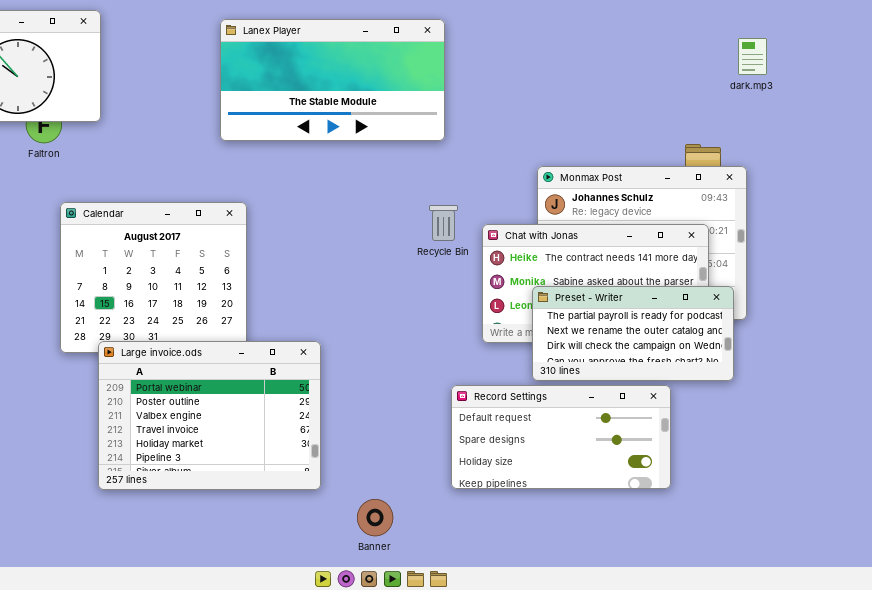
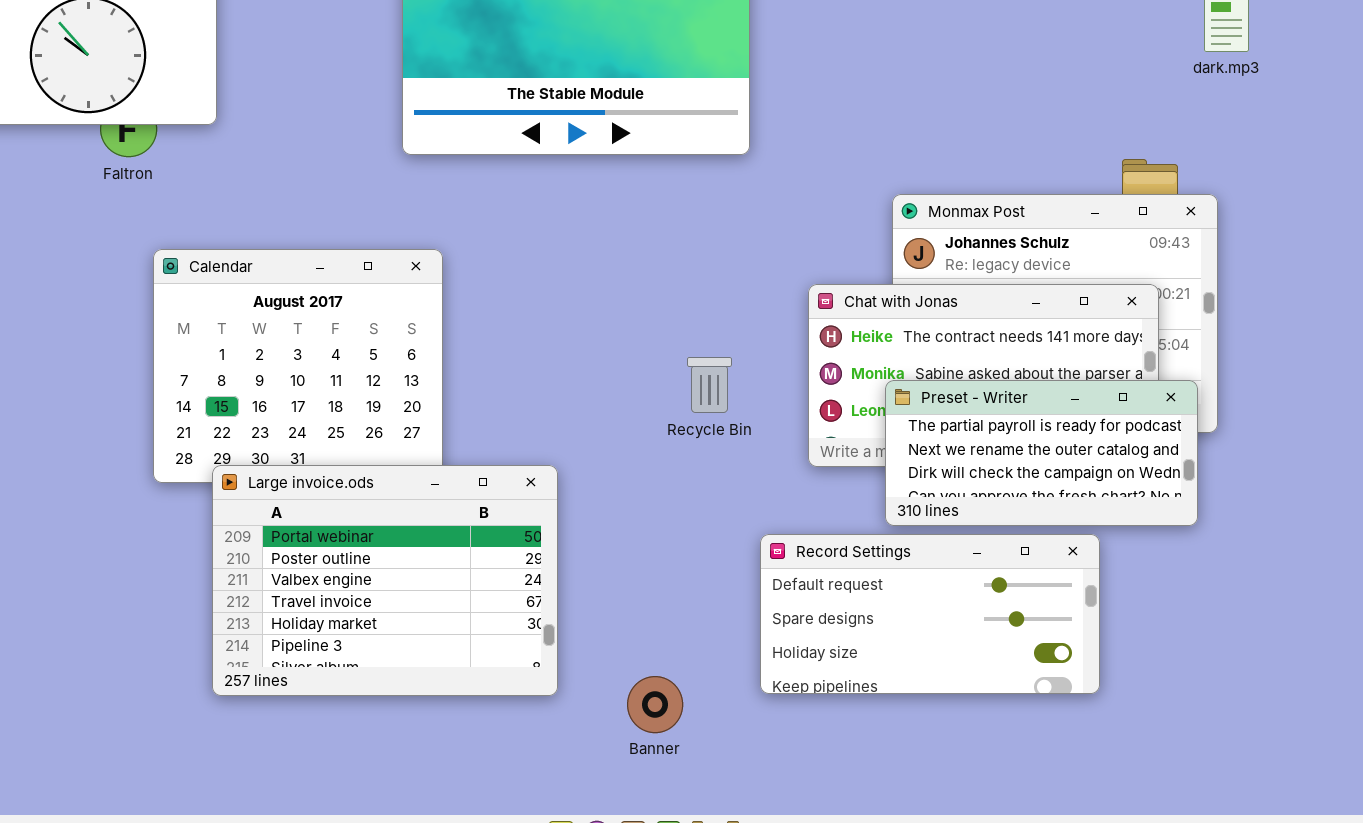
Recycle Bin: [429,205,458,241] -> [687,357,732,413], moved
Banner: [357,499,393,536] -> [627,676,683,733], moved

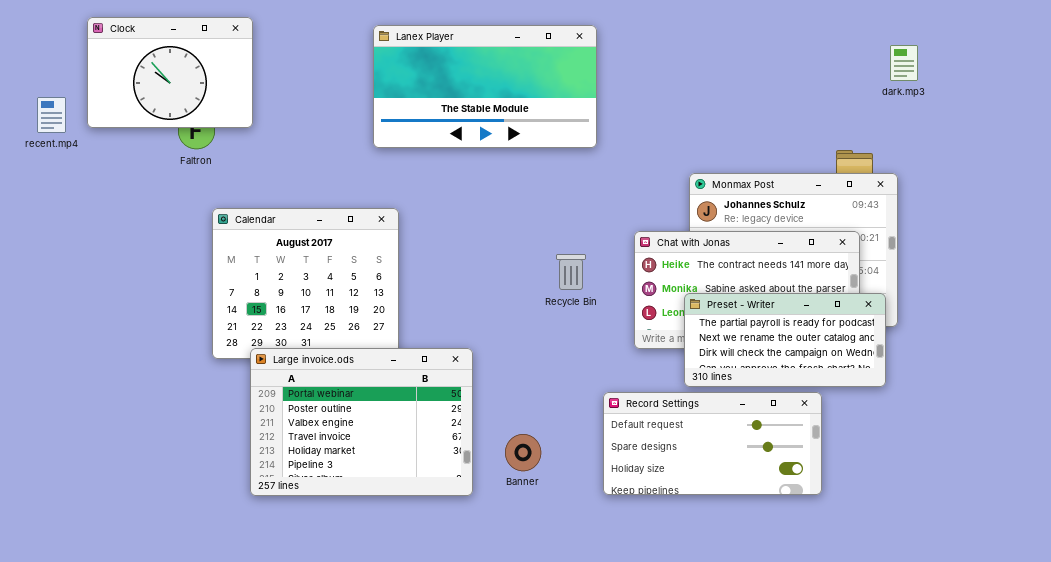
Recycle Bin: [687,357,732,413] -> [556,254,586,290], moved
Banner: [627,676,683,733] -> [505,434,541,471], moved

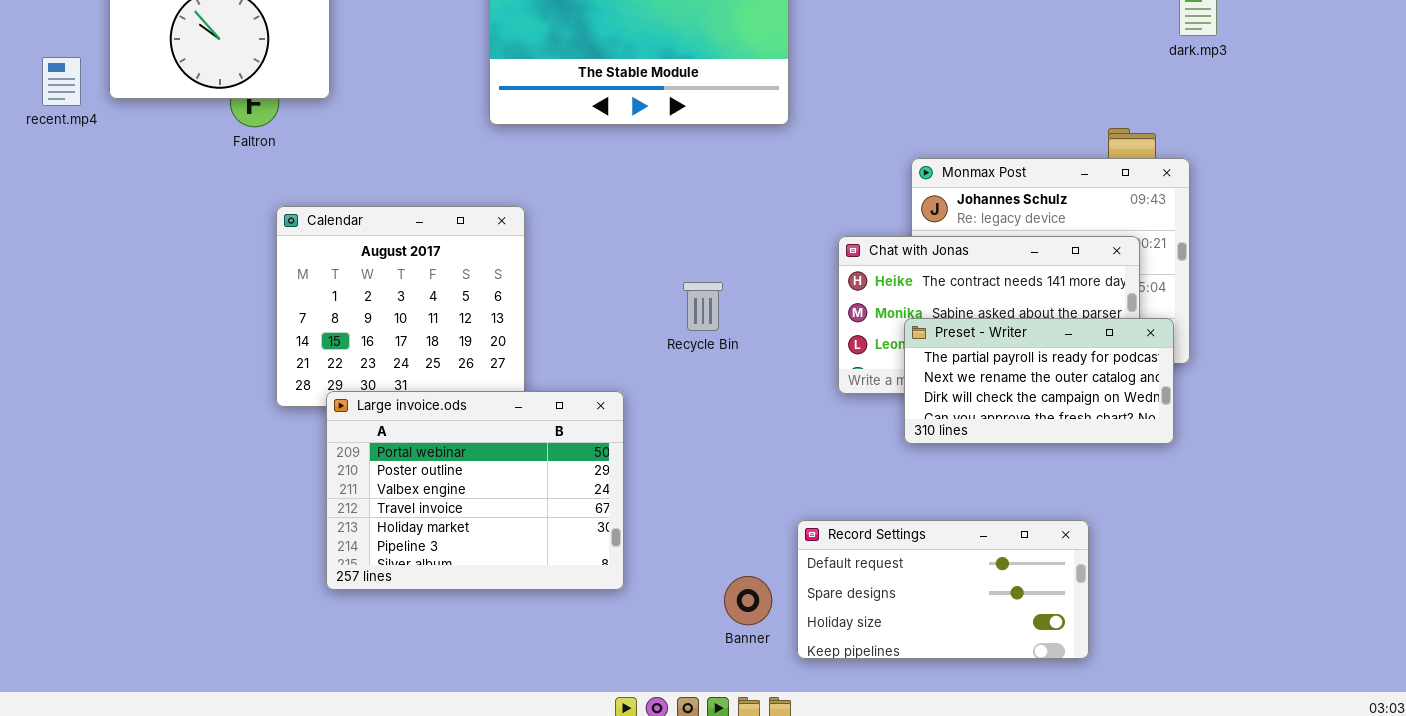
Recycle Bin: [556,254,586,290] -> [683,282,723,331], moved
Record Settings: [603,392,822,495] -> [797,520,1089,659], moved
Banner: [505,434,541,471] -> [724,576,772,625], moved

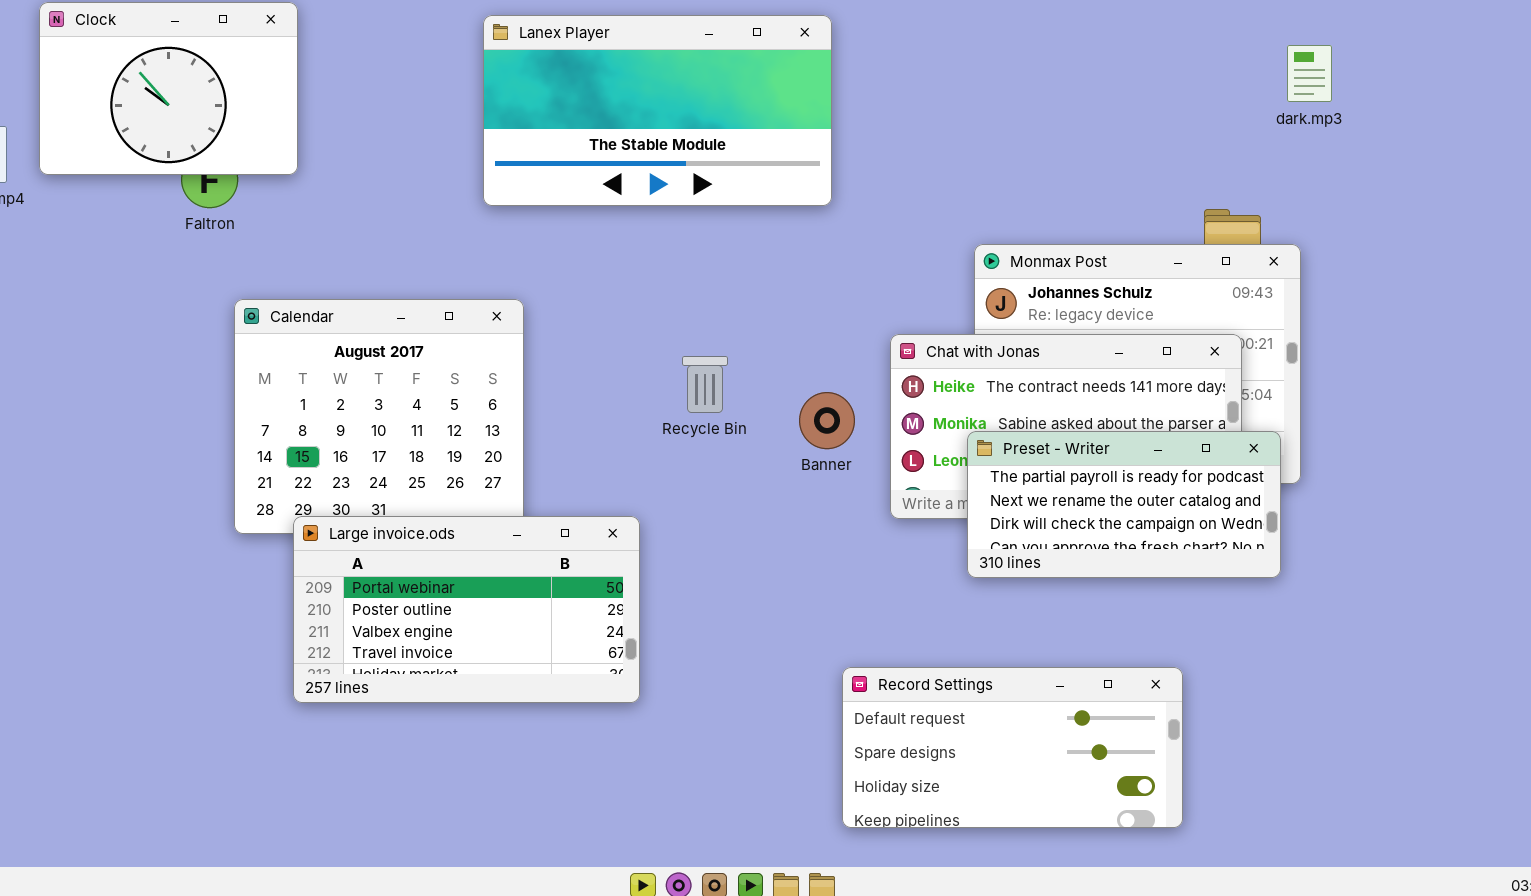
Recycle Bin: [683,282,723,331] -> [682,356,728,413], moved
Large invoice.ods: [326,391,624,590] -> [293,516,640,703], resized
Banner: [724,576,772,625] -> [799,392,855,449], moved

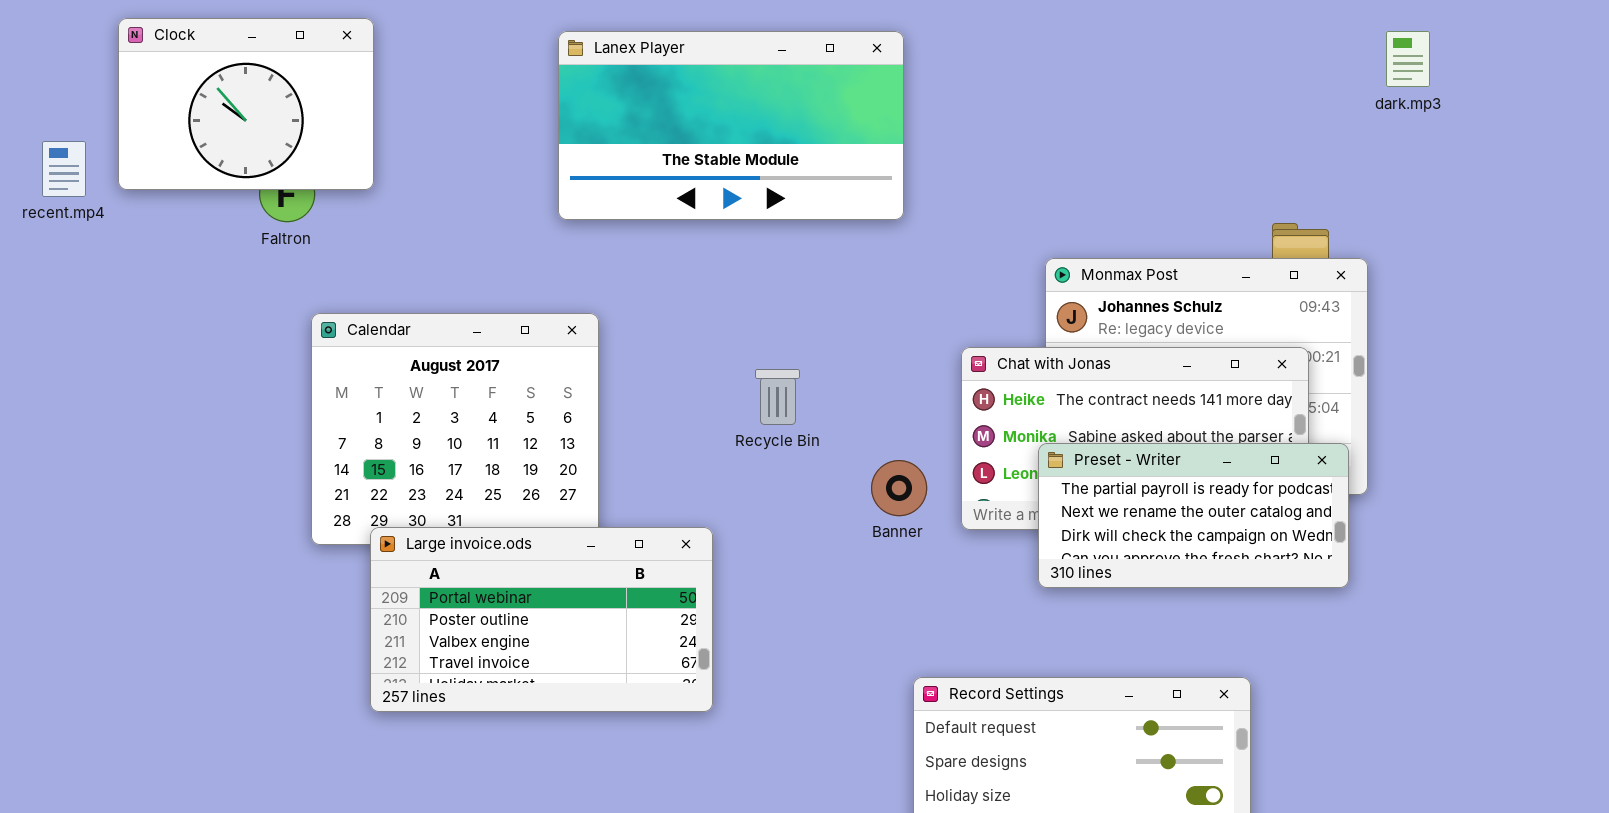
dark.mp3: [1287,45,1332,102] -> [1386,31,1430,87], moved
Banner: [799,392,855,449] -> [871,460,927,516], moved

